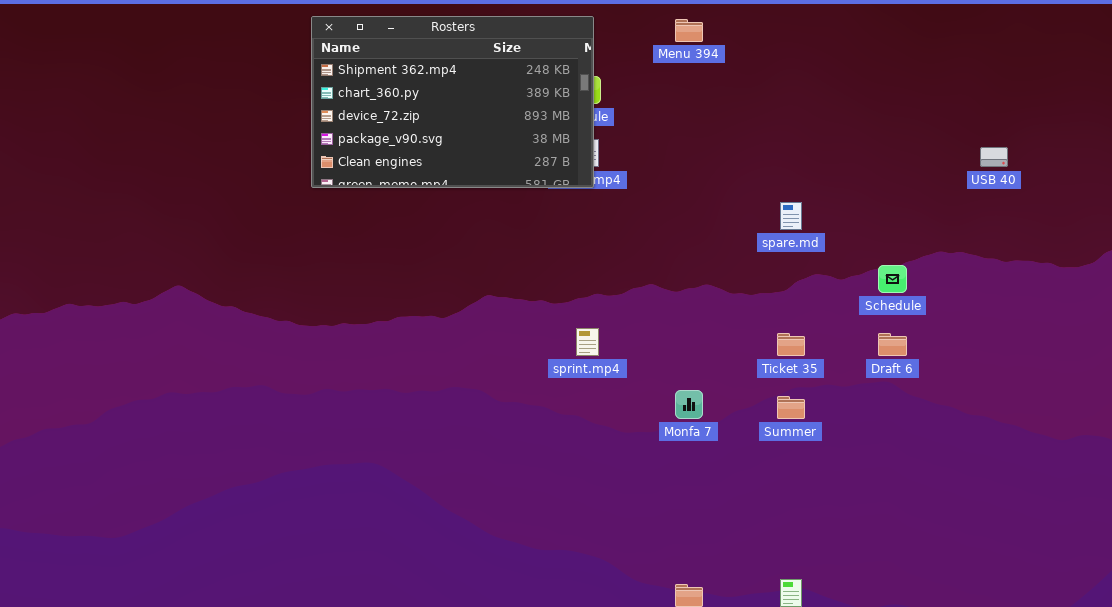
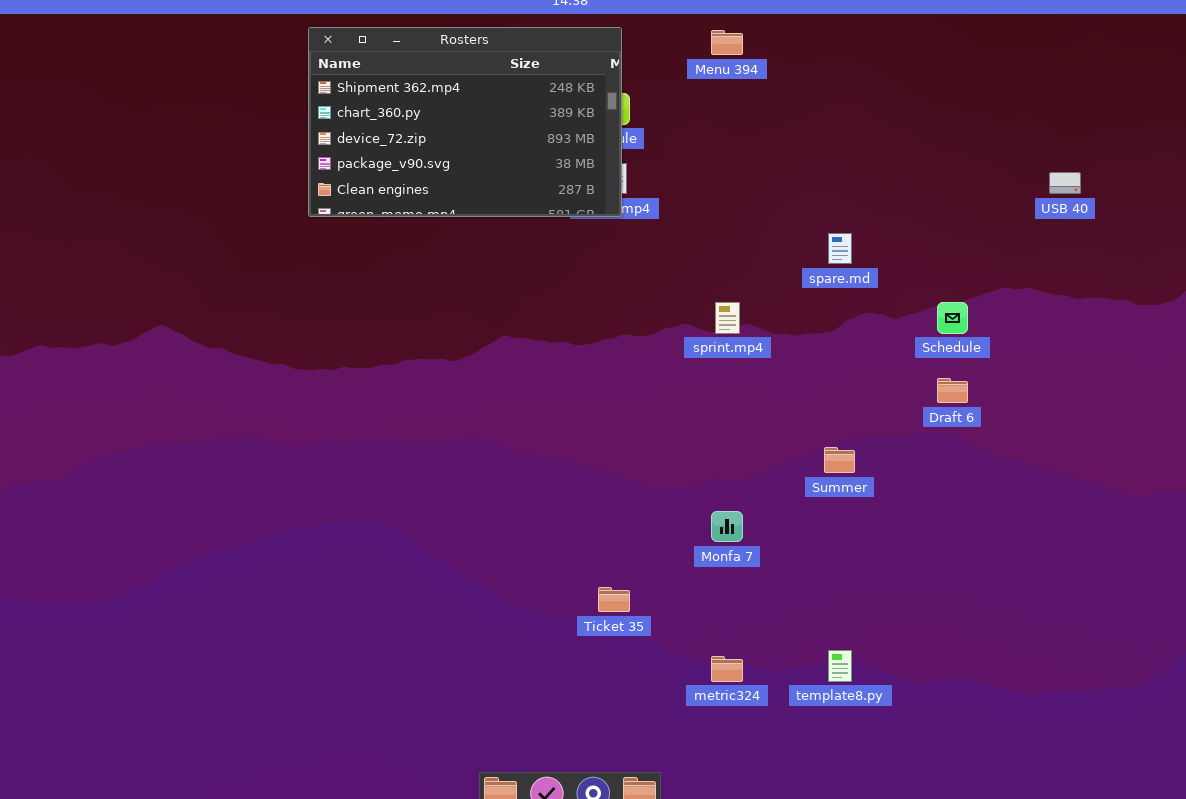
sprint.mp4: [576,328,599,356] -> [715,302,740,334], moved
Ticket 35: [777,333,805,356] -> [598,587,630,612], moved
Monfa 7: [675,390,703,419] -> [711,511,743,542], moved

